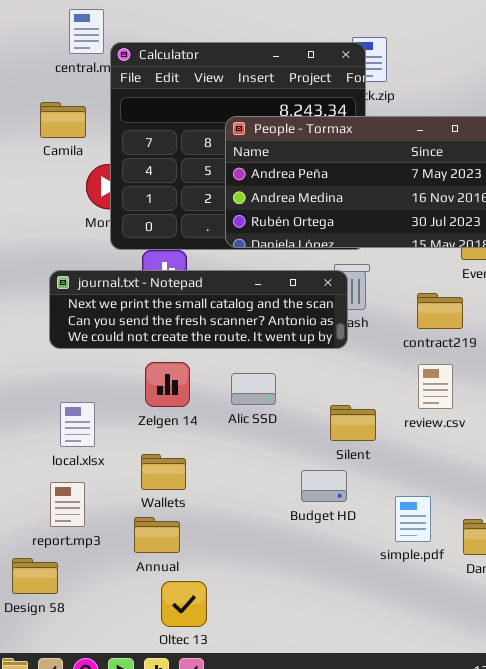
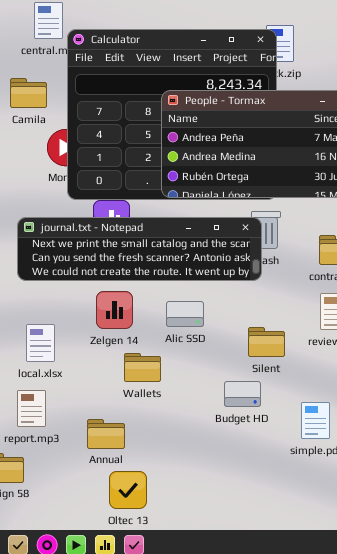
Wallets: [141,454,186,490] -> [124,353,161,382], moved

